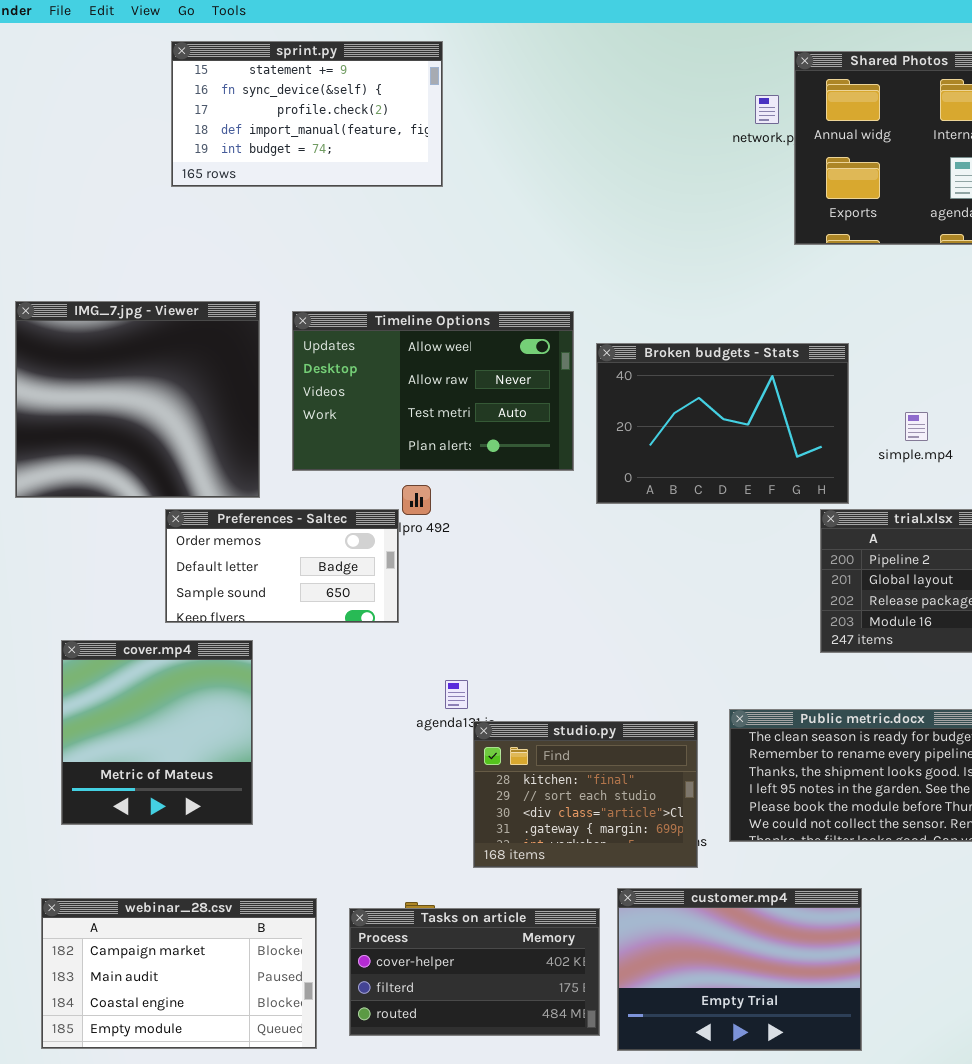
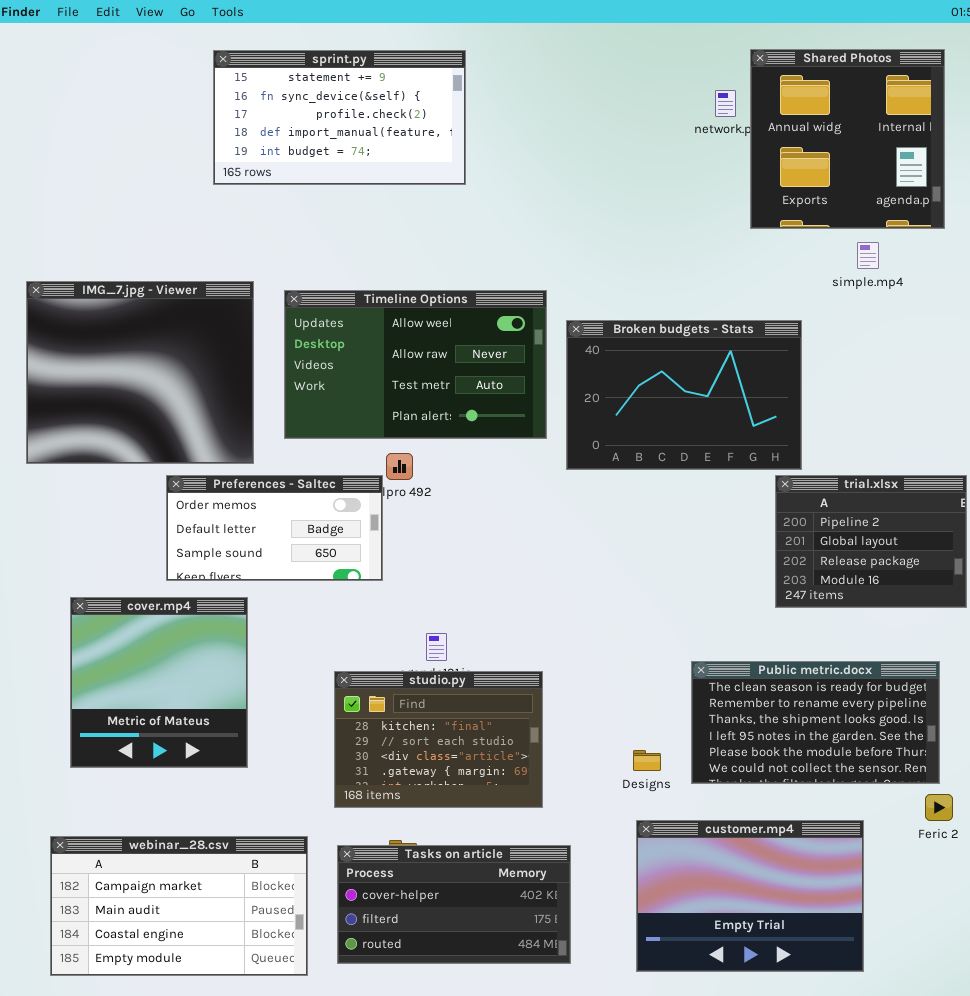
sprint.py: [171,41,443,187] -> [213,50,466,185], moved
simple.mp4: [905,412,928,441] -> [857,242,879,269], moved
studio.py: [473,721,698,868] -> [334,671,543,808], moved
customer.mp4: [617,888,862,1051] -> [636,820,864,972], moved

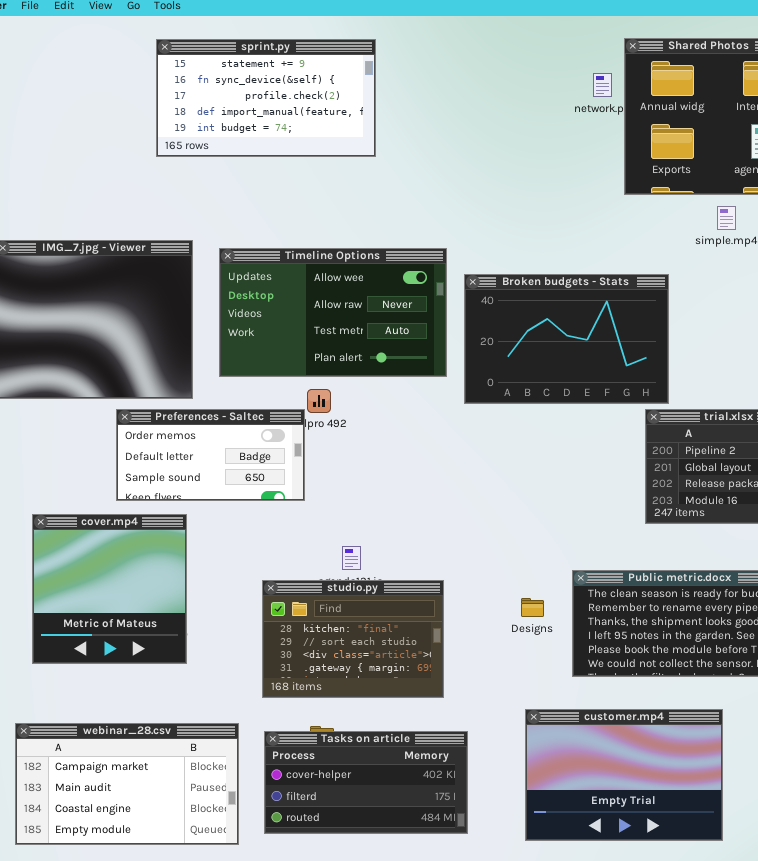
Designs: [633,750,661,771] -> [521,598,544,617], moved

